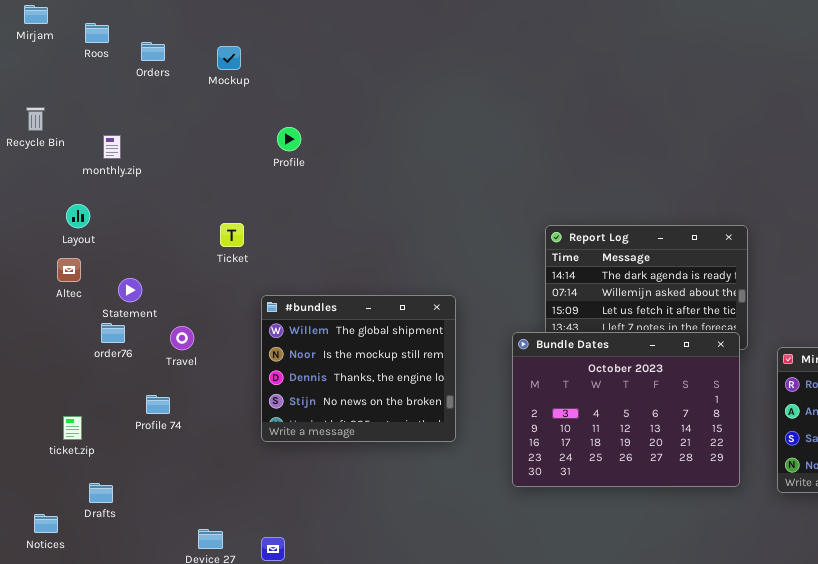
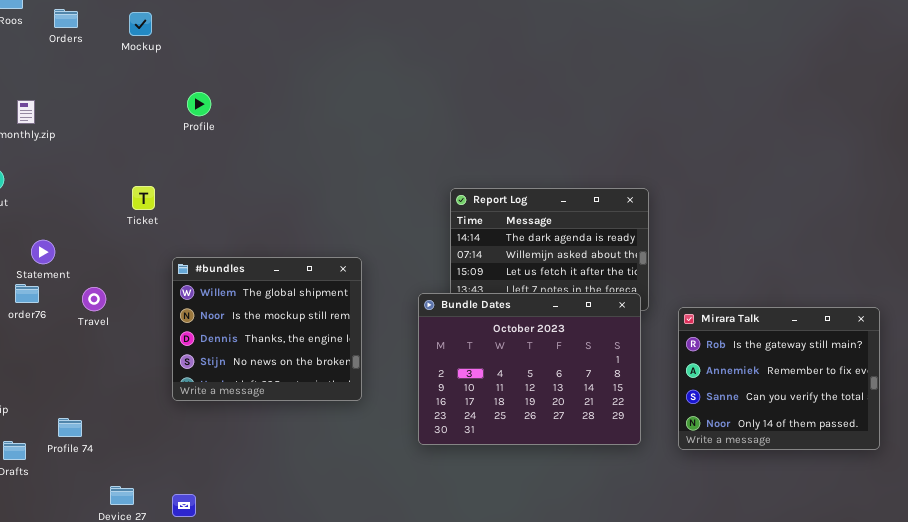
Profile 74: [146,395,170,414] -> [58,418,82,437], moved

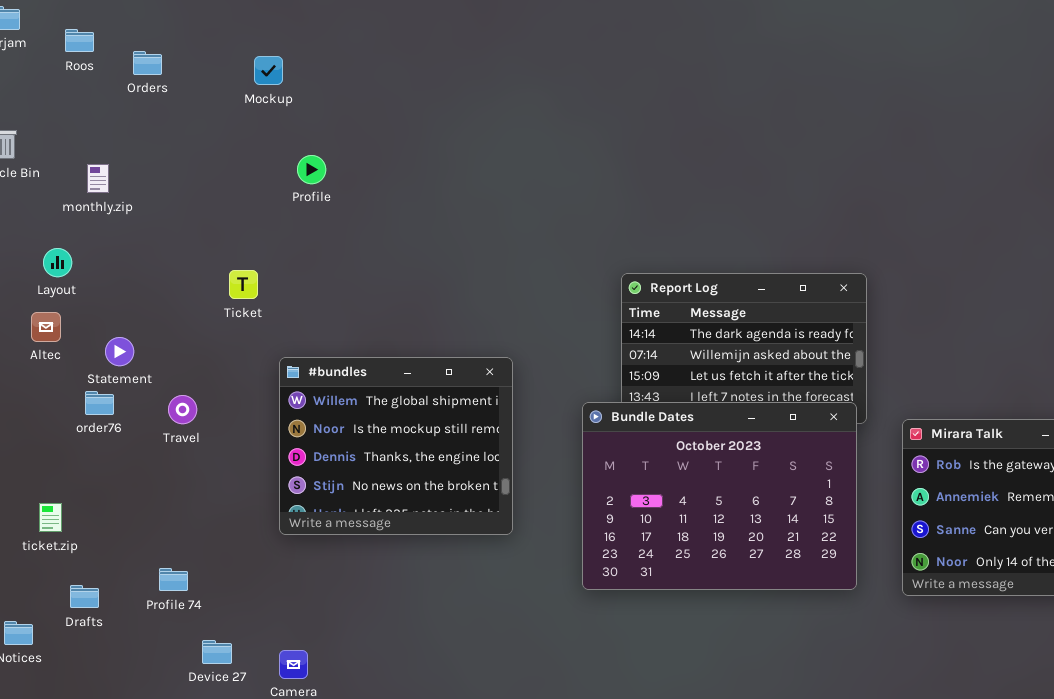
Mockup: [129,12,152,36] -> [254,56,283,85], moved
Profile 74: [58,418,82,437] -> [159,568,188,591], moved

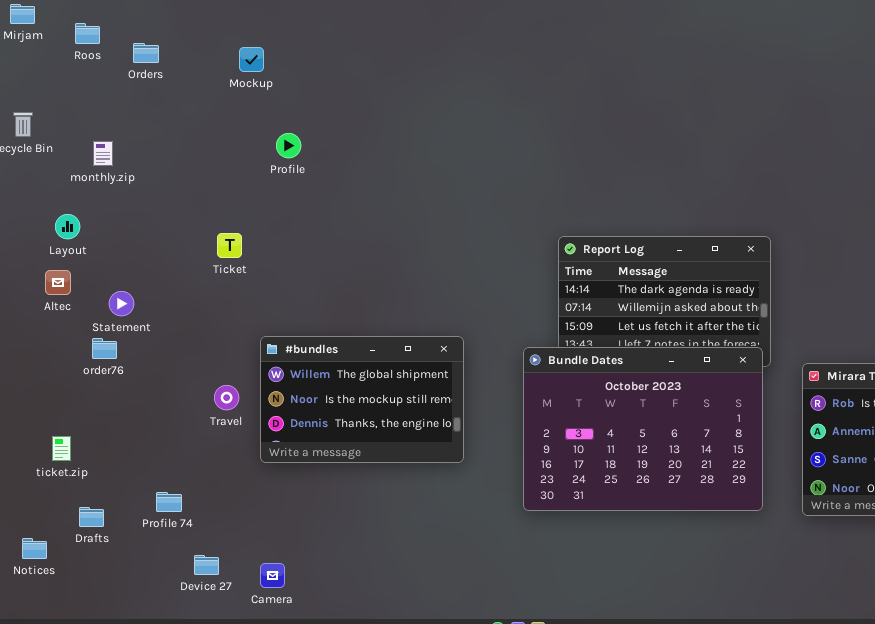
#bundles: [279,357,513,535] -> [260,336,464,463], resized
Travel: [168,395,197,424] -> [214,385,239,410], moved

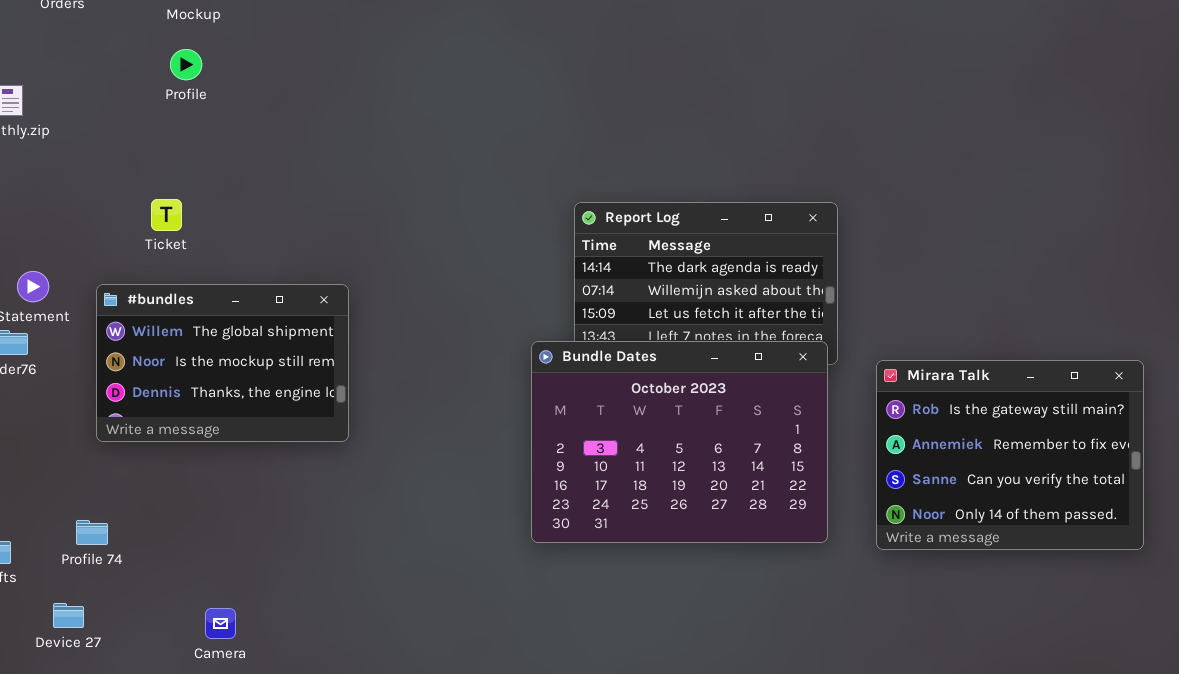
Profile: [276,133,301,158] -> [170,49,202,80], moved
#bundles: [260,336,464,463] -> [96,284,349,442], moved
Device 27: [194,555,219,575] -> [53,603,84,628], moved

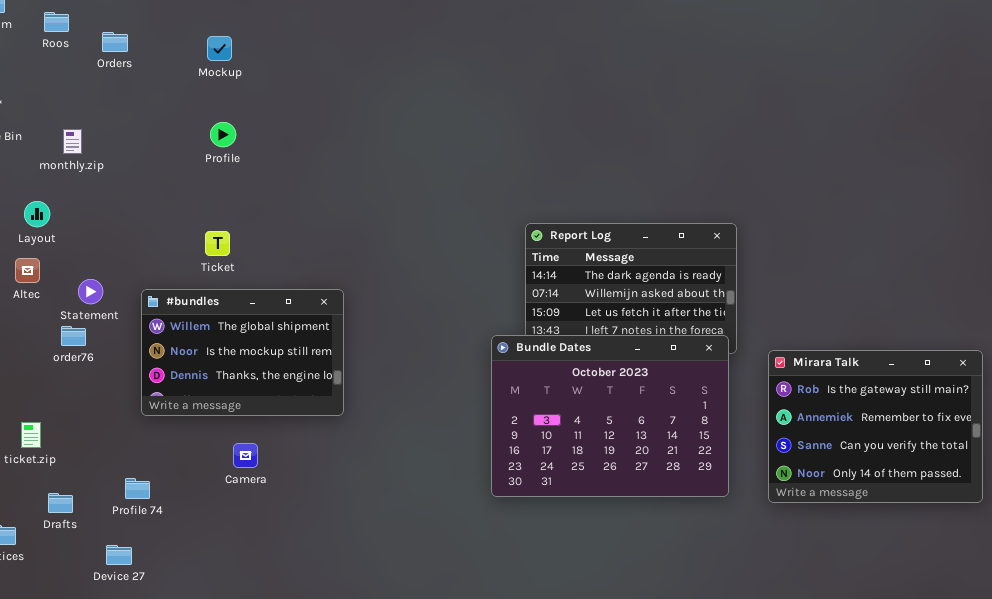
Profile: [170,49,202,80] -> [210,122,236,147], moved
Ticket: [151,199,182,231] -> [205,231,230,256], moved
Camera: [205,608,236,639] -> [233,443,258,468], moved

